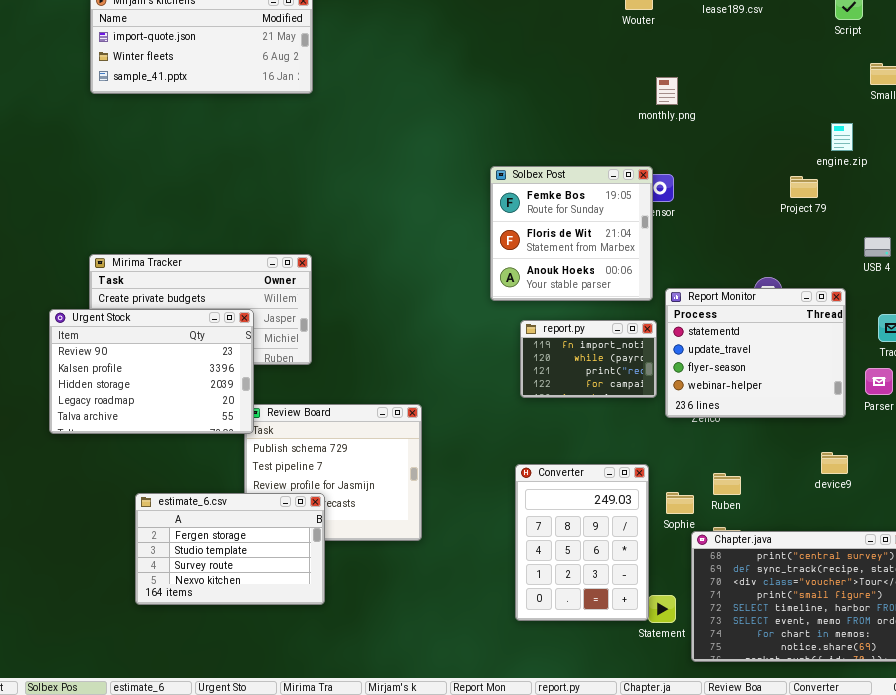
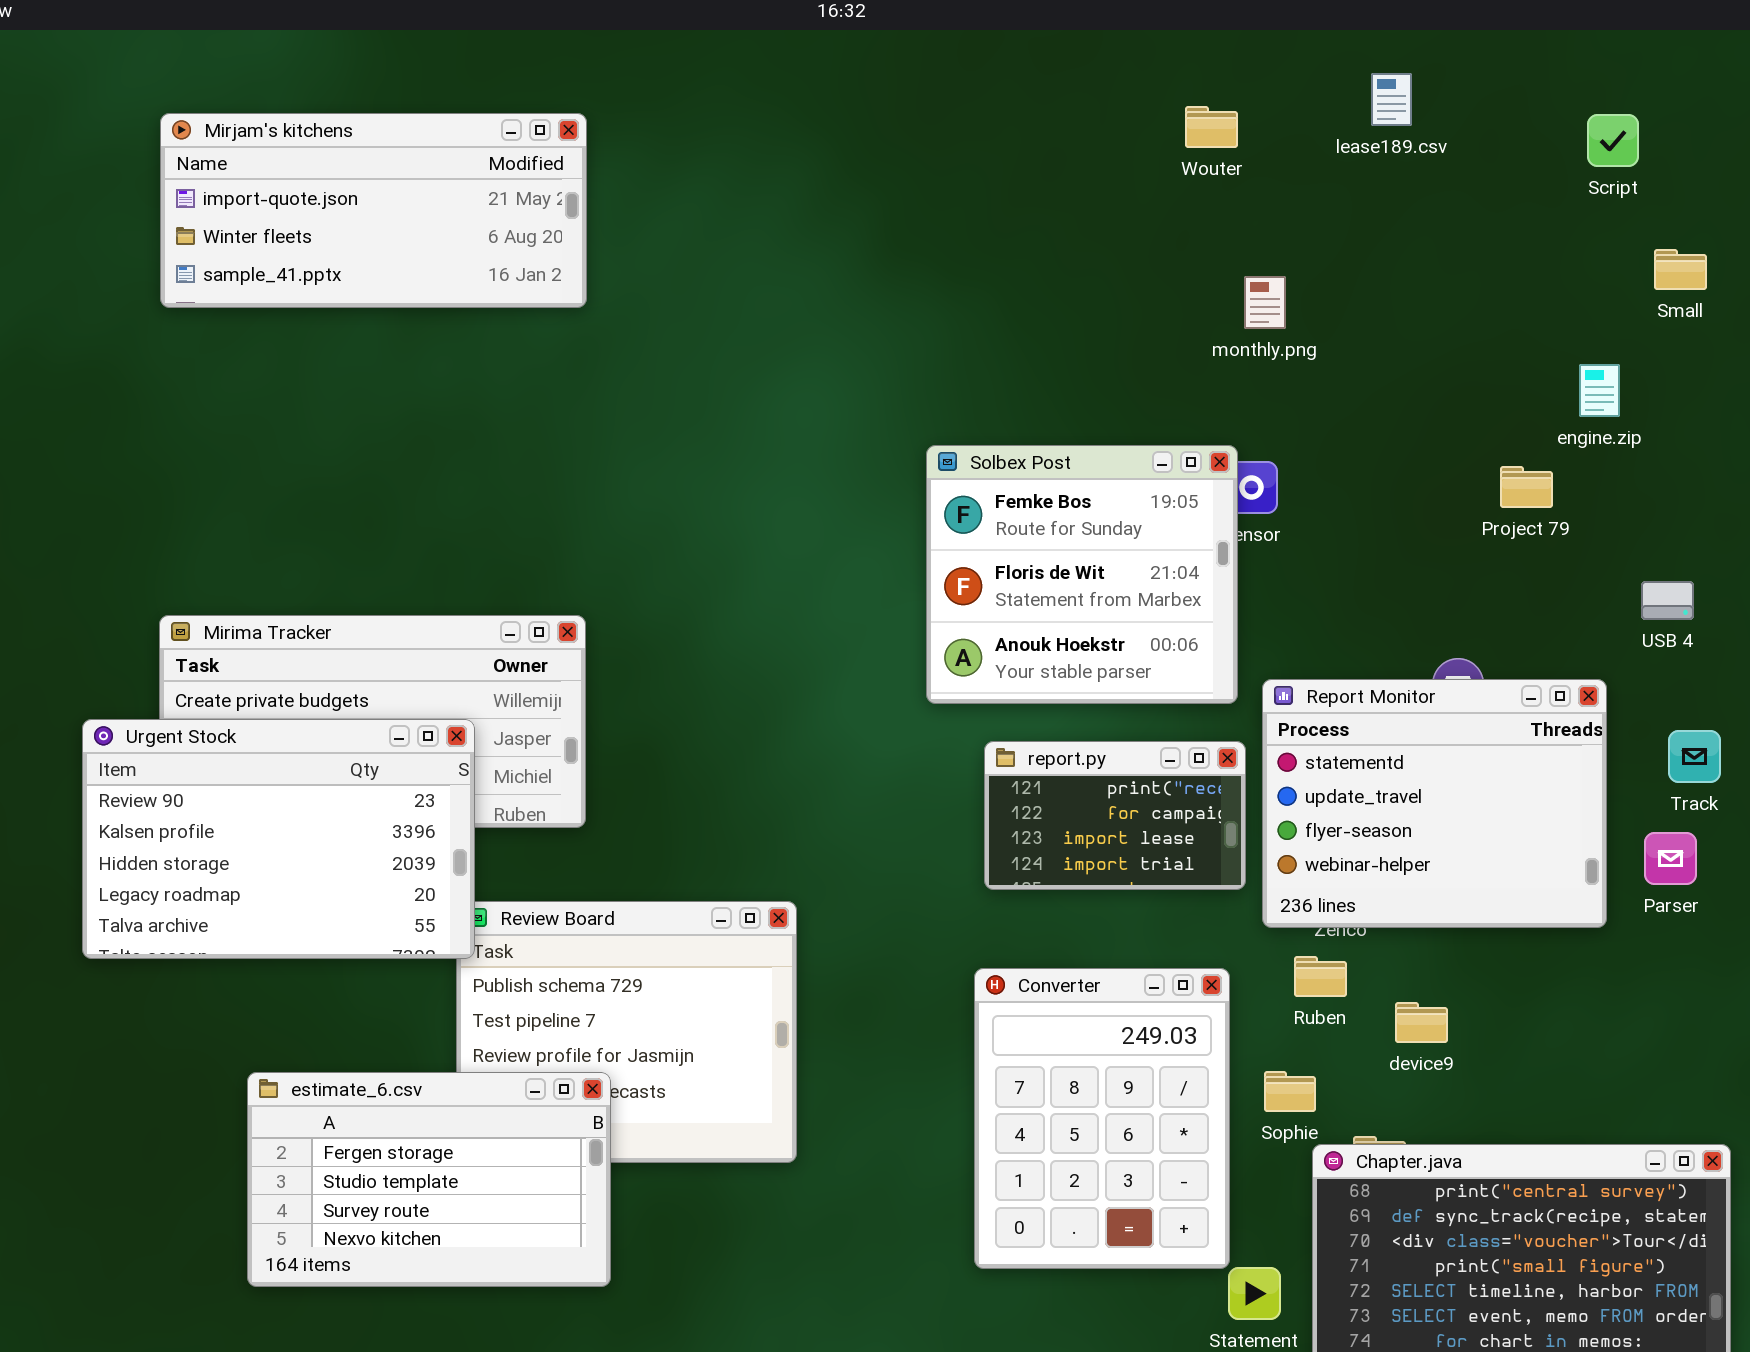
report.py: [520,320,657,398] -> [984,741,1246,890], scrolled down 2 rows
device9: [821,452,848,474] -> [1395,1002,1448,1043], moved
Converter: [515,464,649,621] -> [974,968,1230,1269], moved
Ruben: [713,473,741,495] -> [1294,956,1347,997], moved

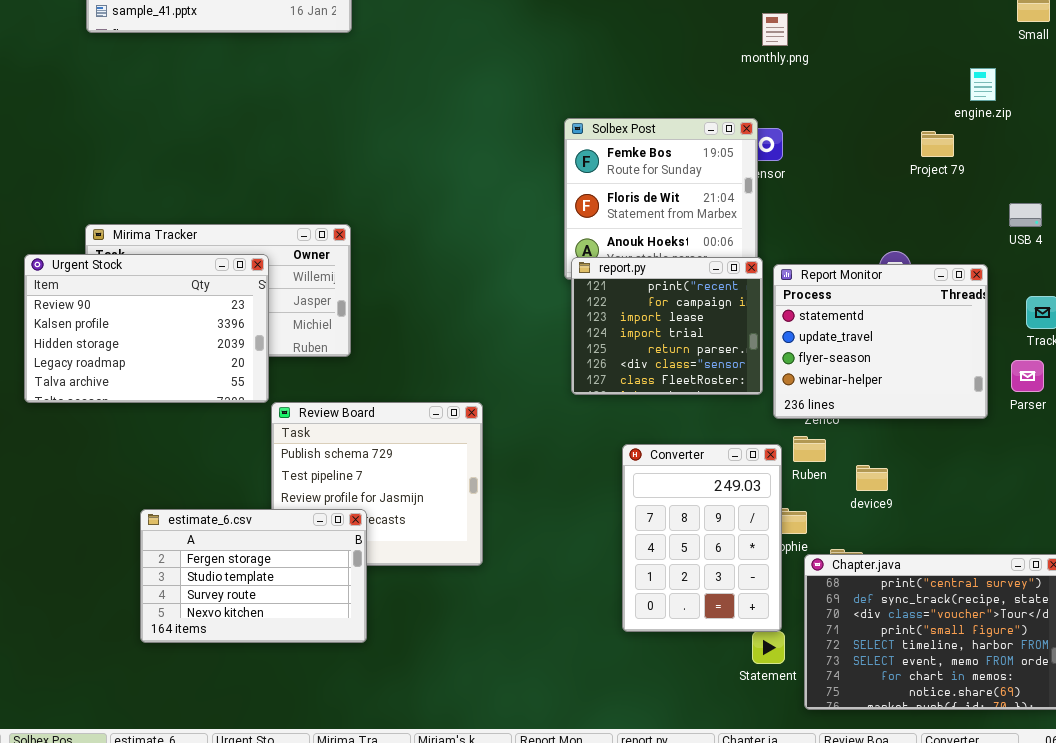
Urgent Stock: [82,719,475,959] -> [24,254,269,403], moved
report.py: [984,741,1246,890] -> [571,257,763,395], resized
Converter: [974,968,1230,1269] -> [622,444,782,632], moved

